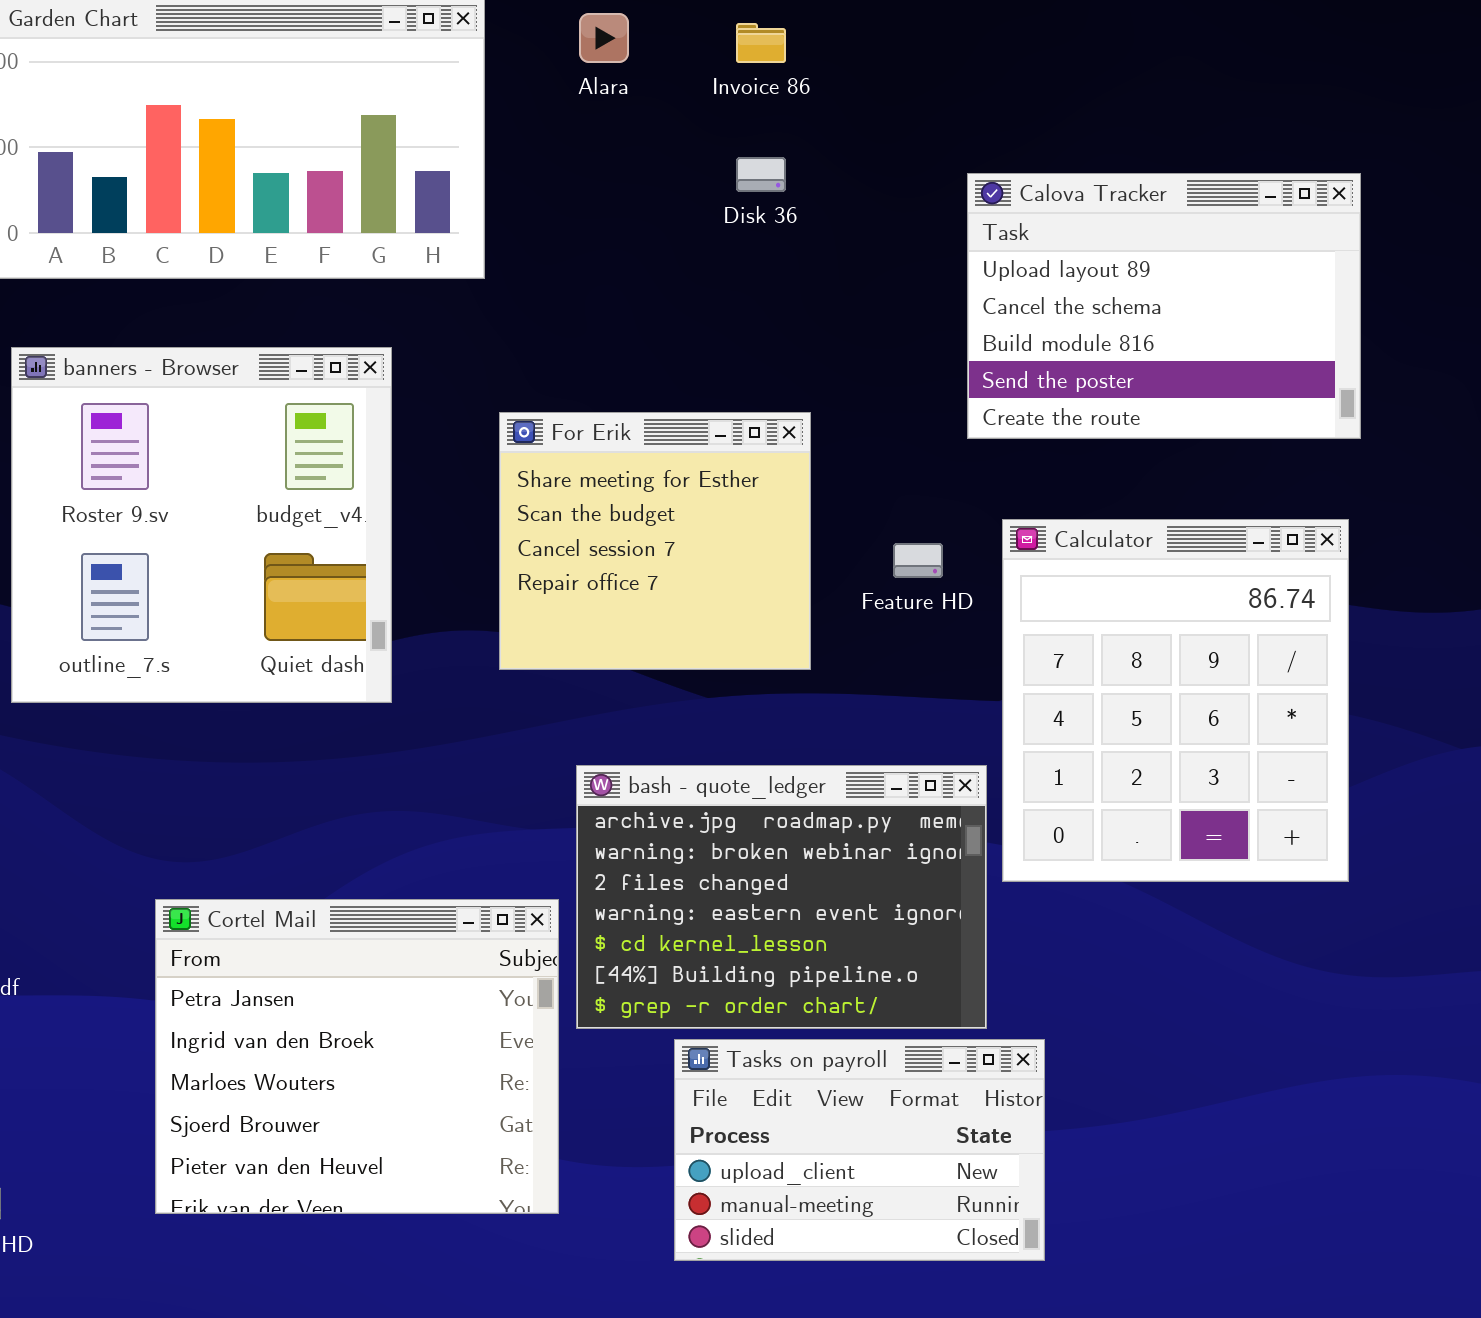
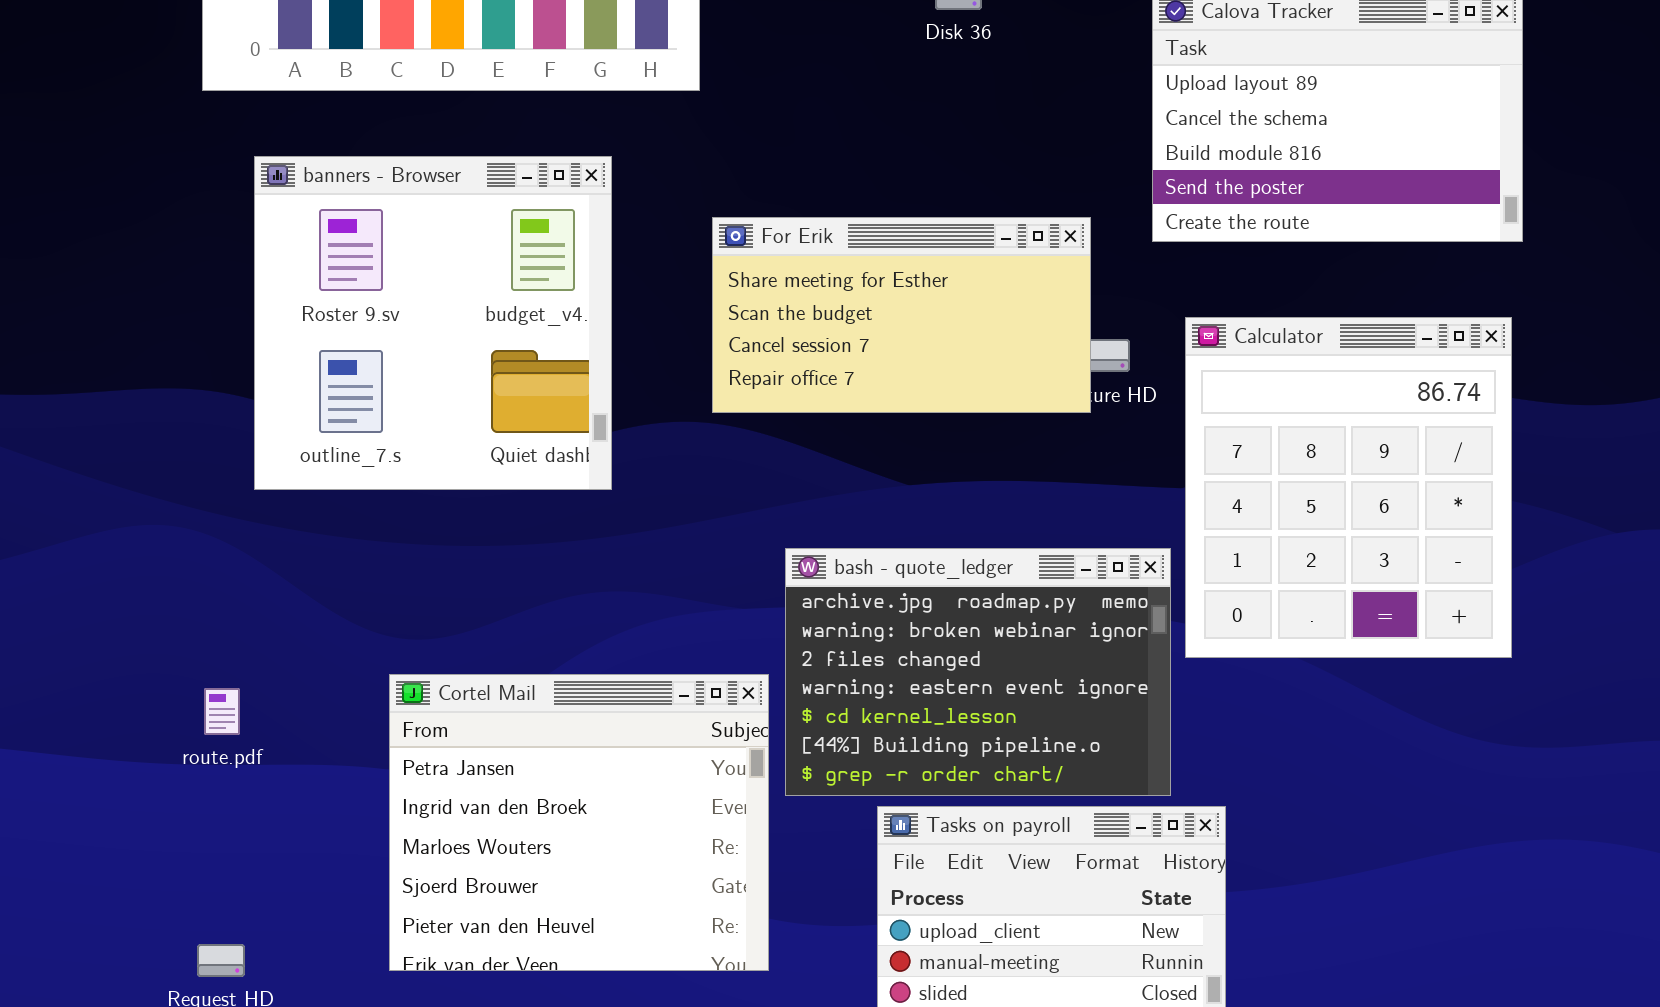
For Erik: [499,412,811,670] -> [712,217,1091,413], resized

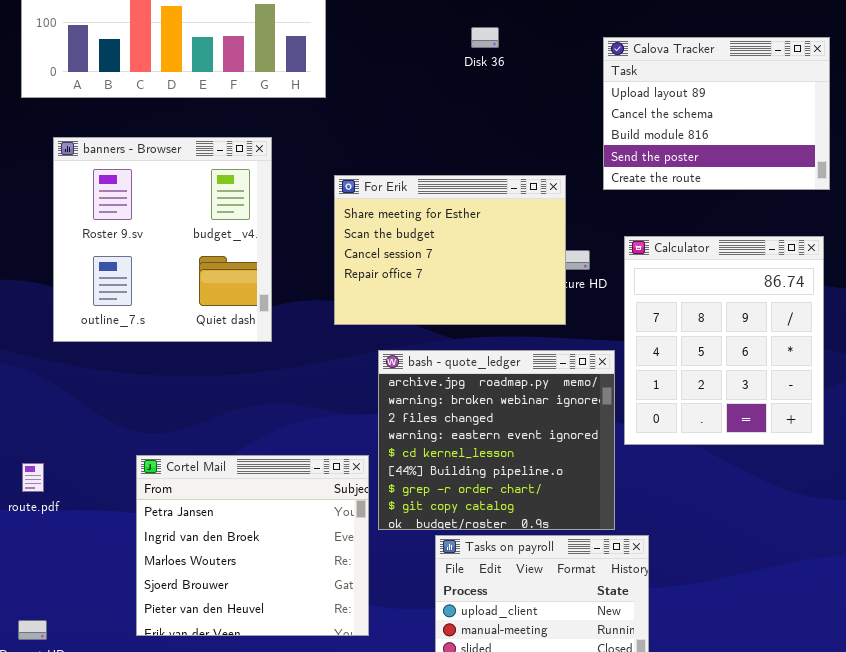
For Erik: [712,217,1091,413] -> [334,175,566,325], resized
bash - quote_ledger: [785,548,1171,796] -> [378,350,615,530], resized

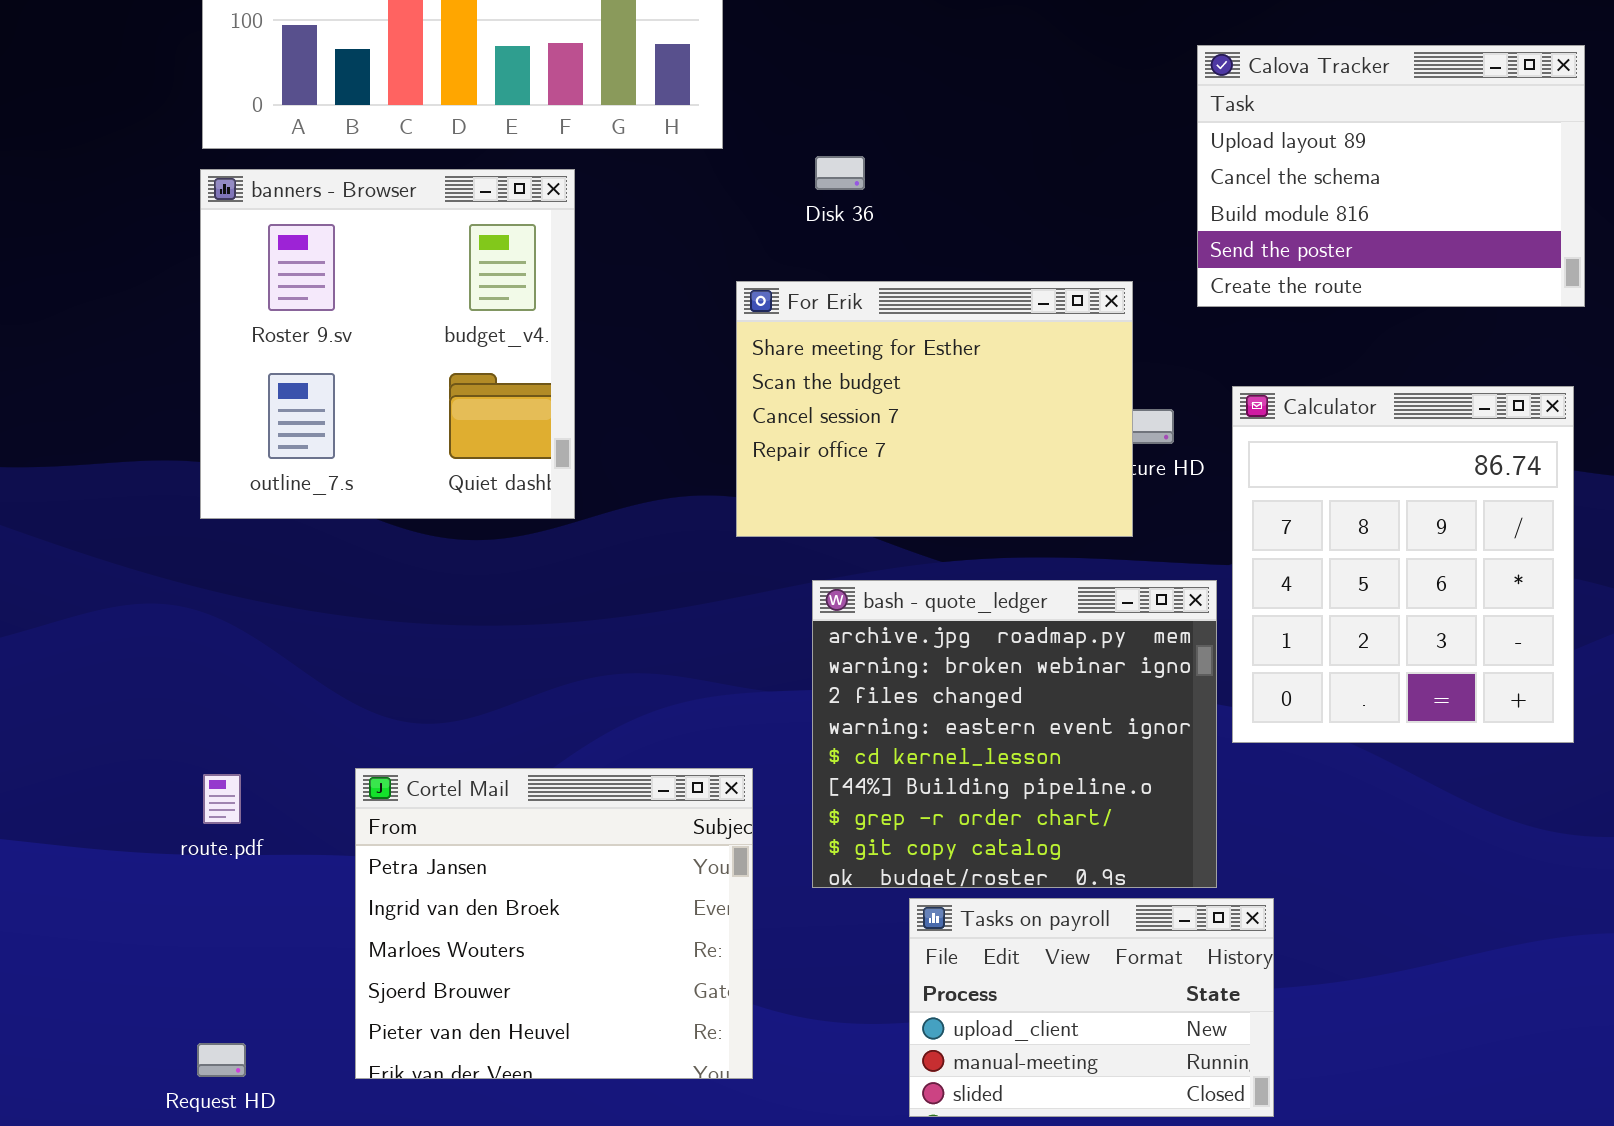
Disk 36: [471,27,499,48] -> [815,156,865,190], moved
banners - Browser: [53,137,272,342] -> [200,169,575,519], moved
Cortel Mail: [136,455,369,636] -> [355,768,753,1079], moved

